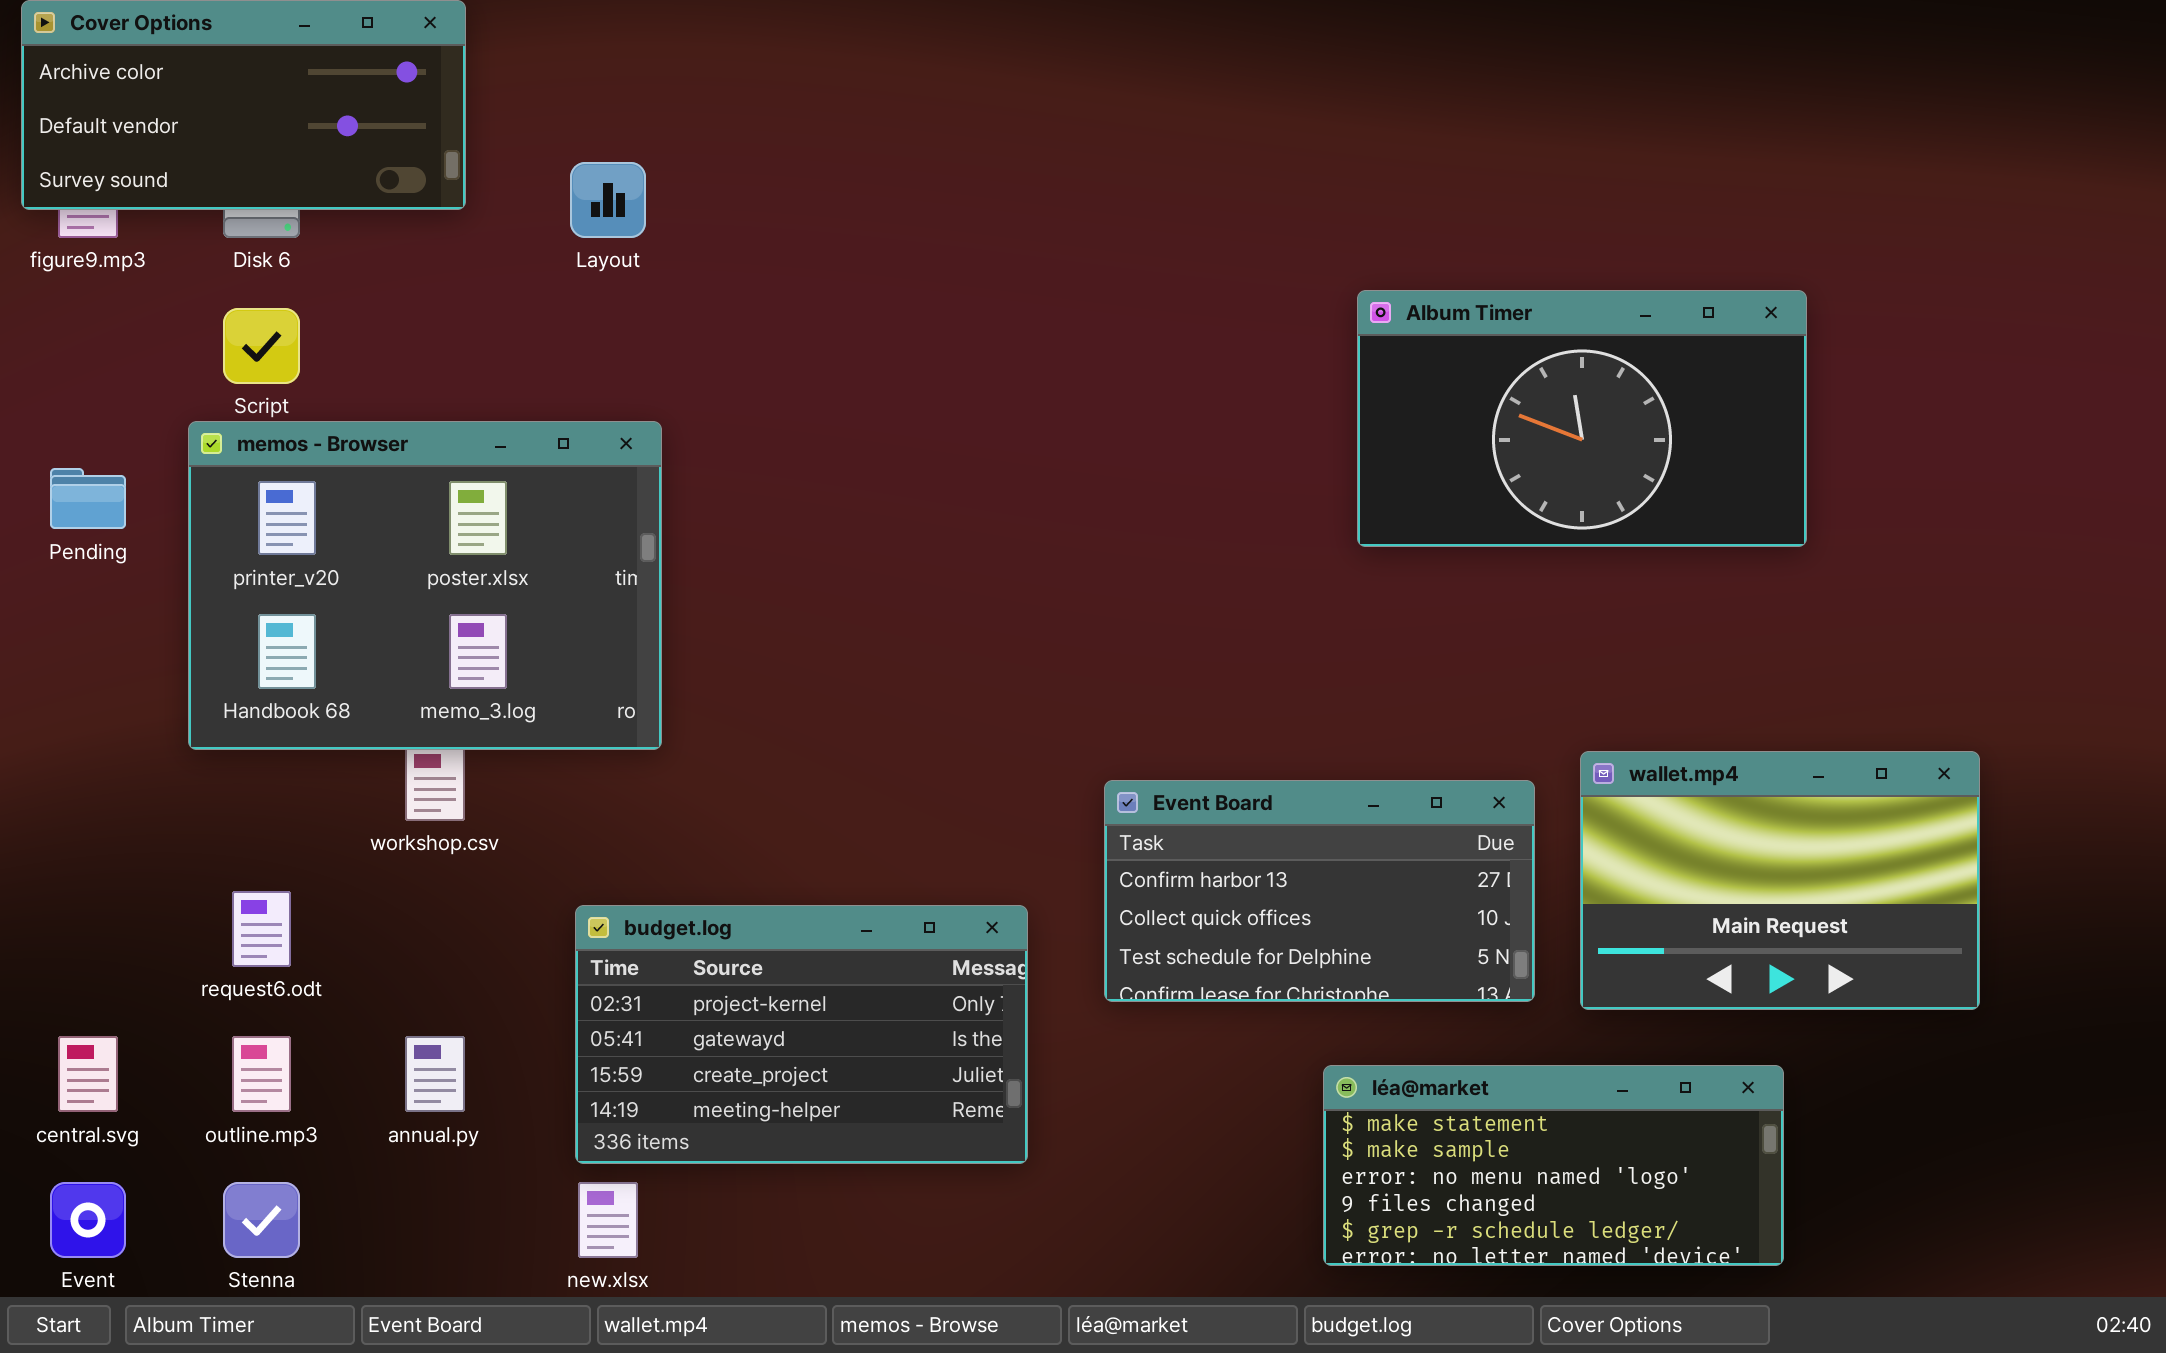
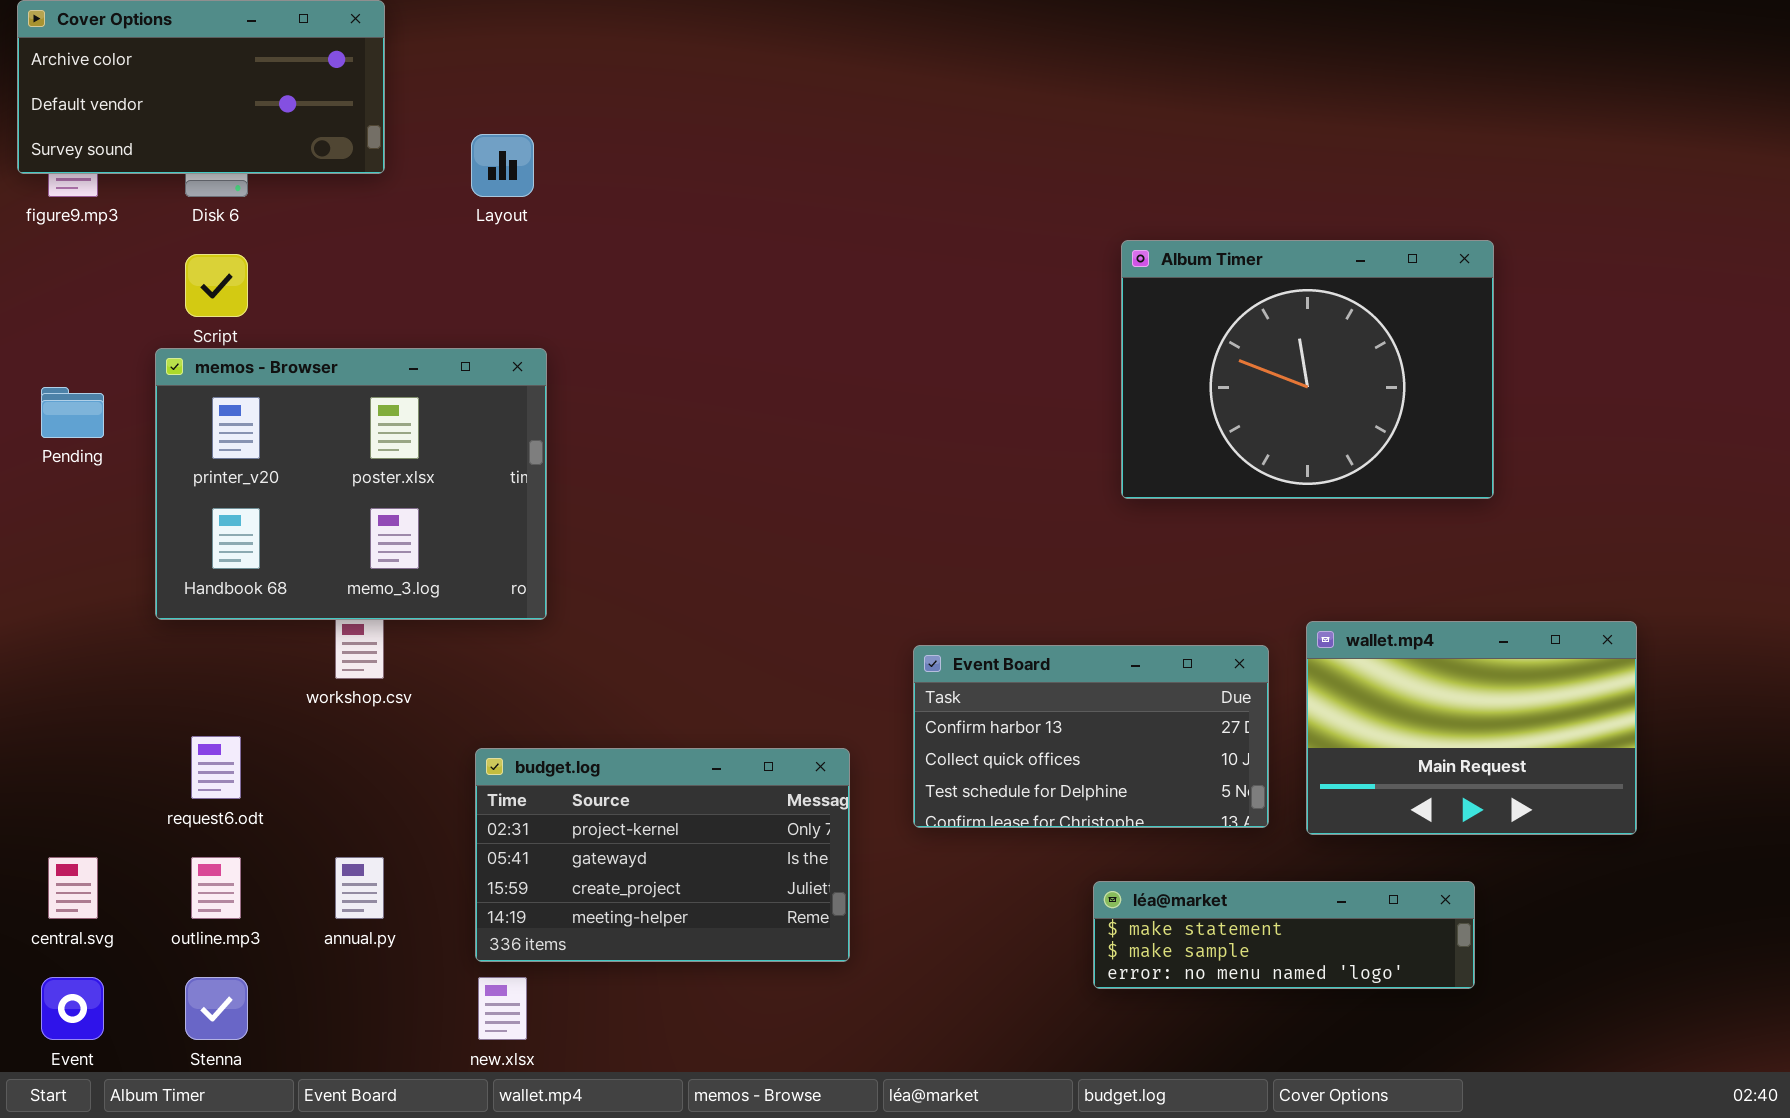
Album Timer: [1357,290,1807,547] -> [1121,240,1494,499], resized
léa@market: [1323,1065,1784,1266] -> [1093,881,1475,989], resized

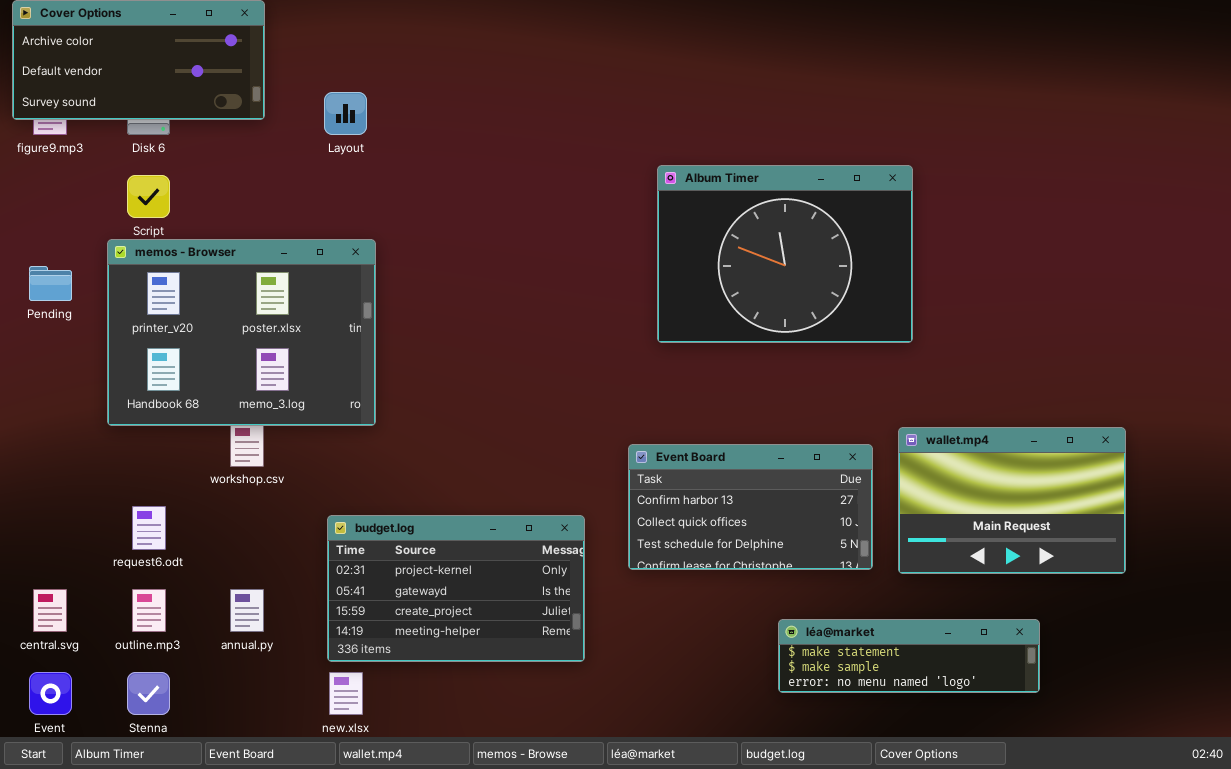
Album Timer: [1121,240,1494,499] -> [657,165,913,343], moved
léa@market: [1093,881,1475,989] -> [778,619,1040,693], moved

